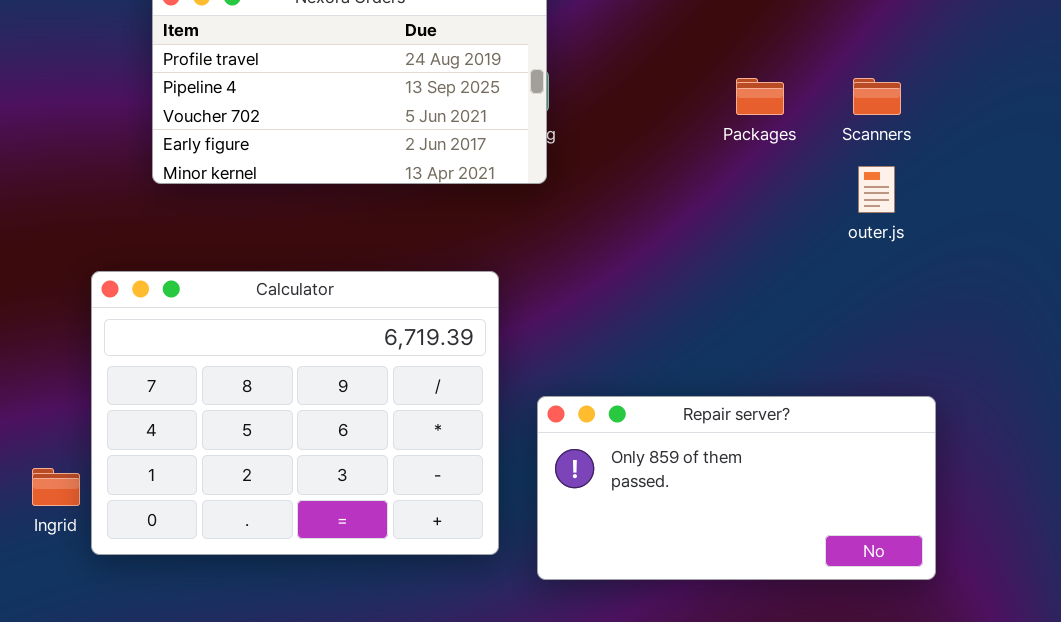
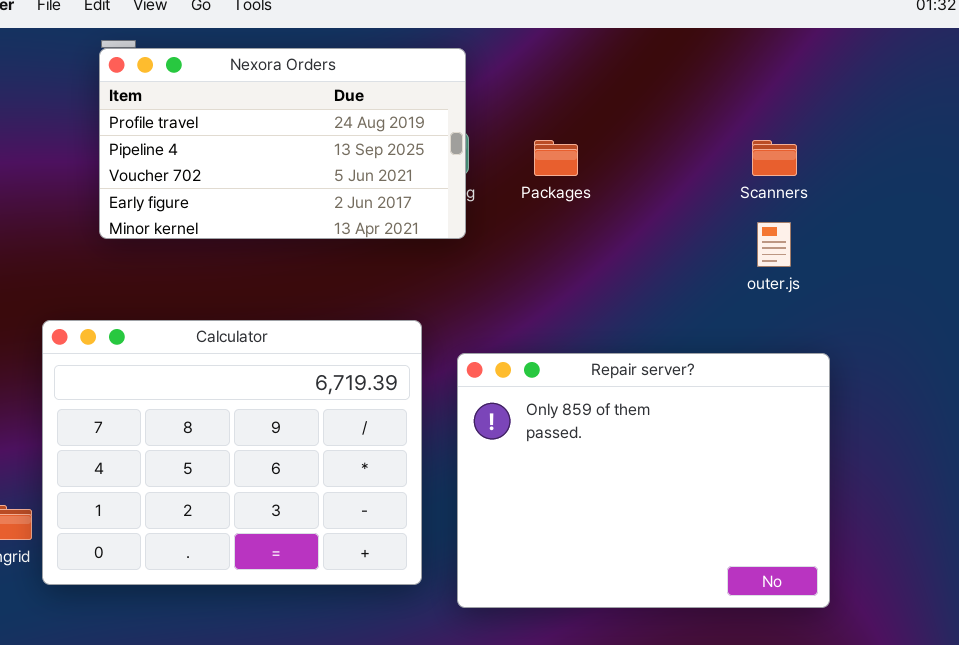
Packages: [736,78,784,115] -> [534,140,578,176], moved
Repair server?: [537,396,936,580] -> [457,353,830,608], resized

